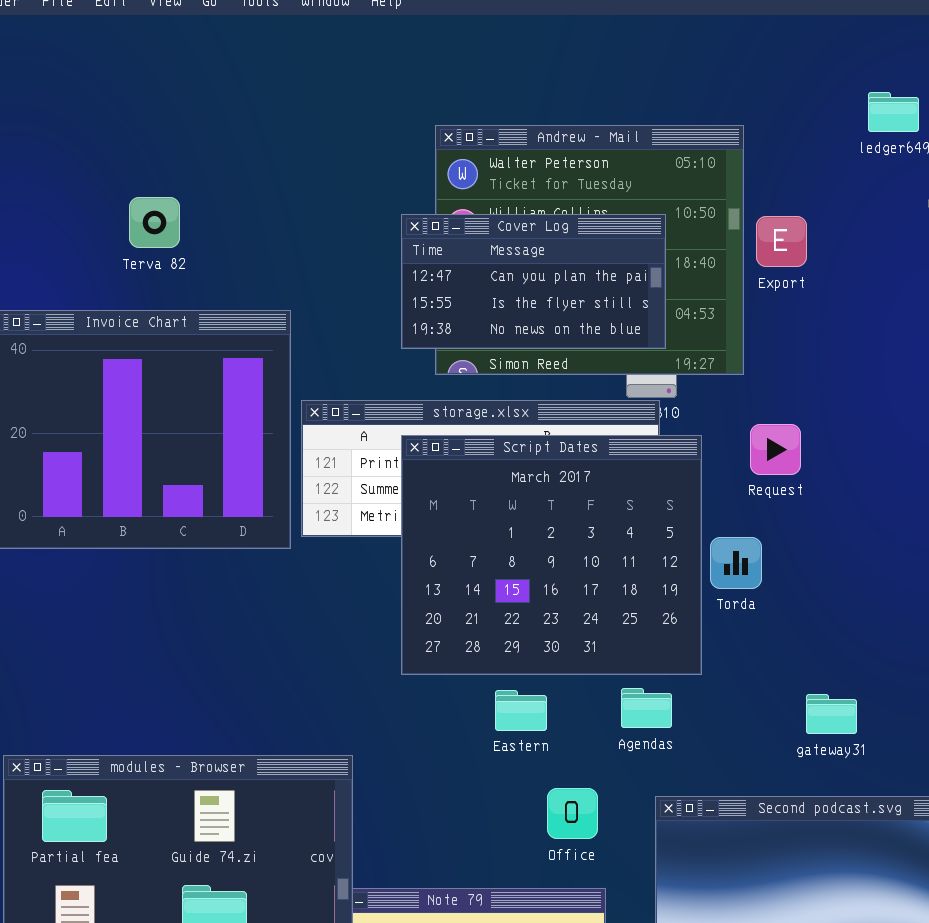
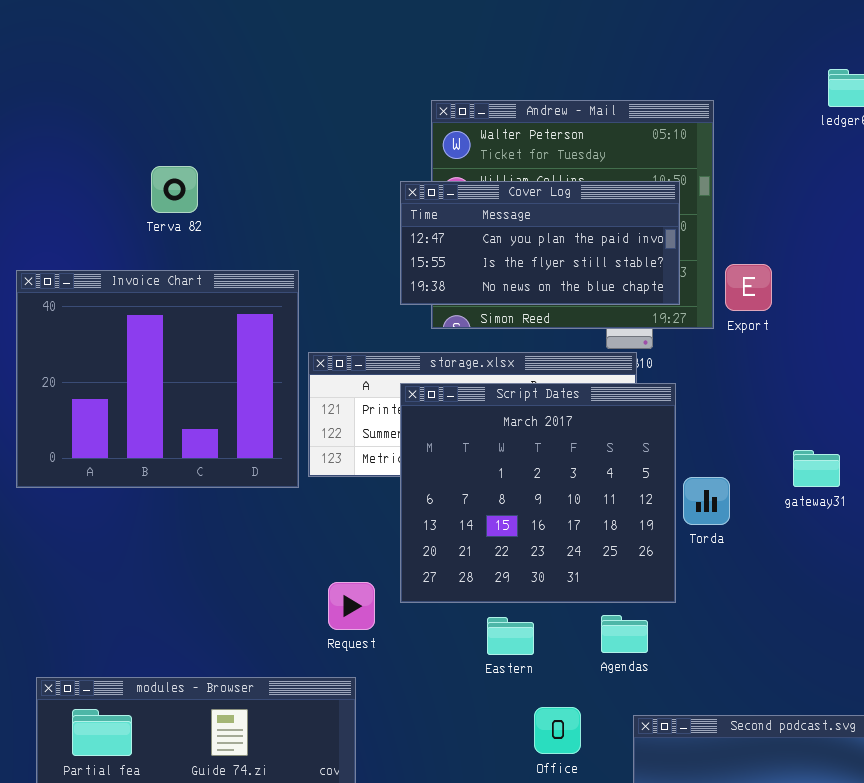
Cover Log: [401,214,666,349] -> [400,181,680,305], resized
Export: [756,216,807,267] -> [725,264,772,311], moved
Request: [750,424,801,475] -> [328,582,375,630], moved
gateway31: [806,694,857,734] -> [793,450,840,487], moved

